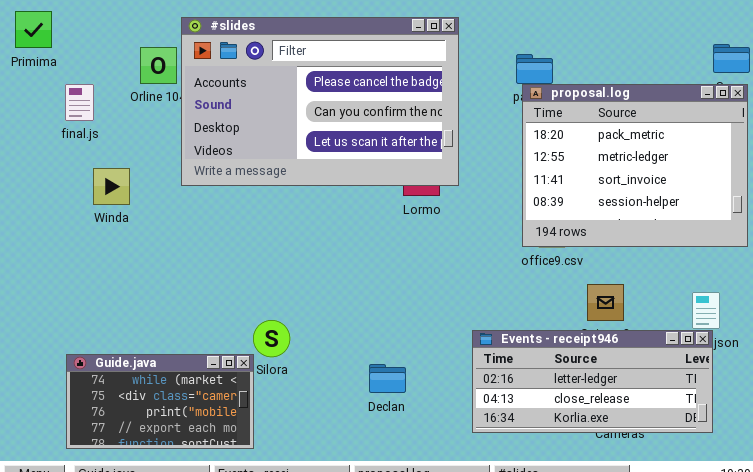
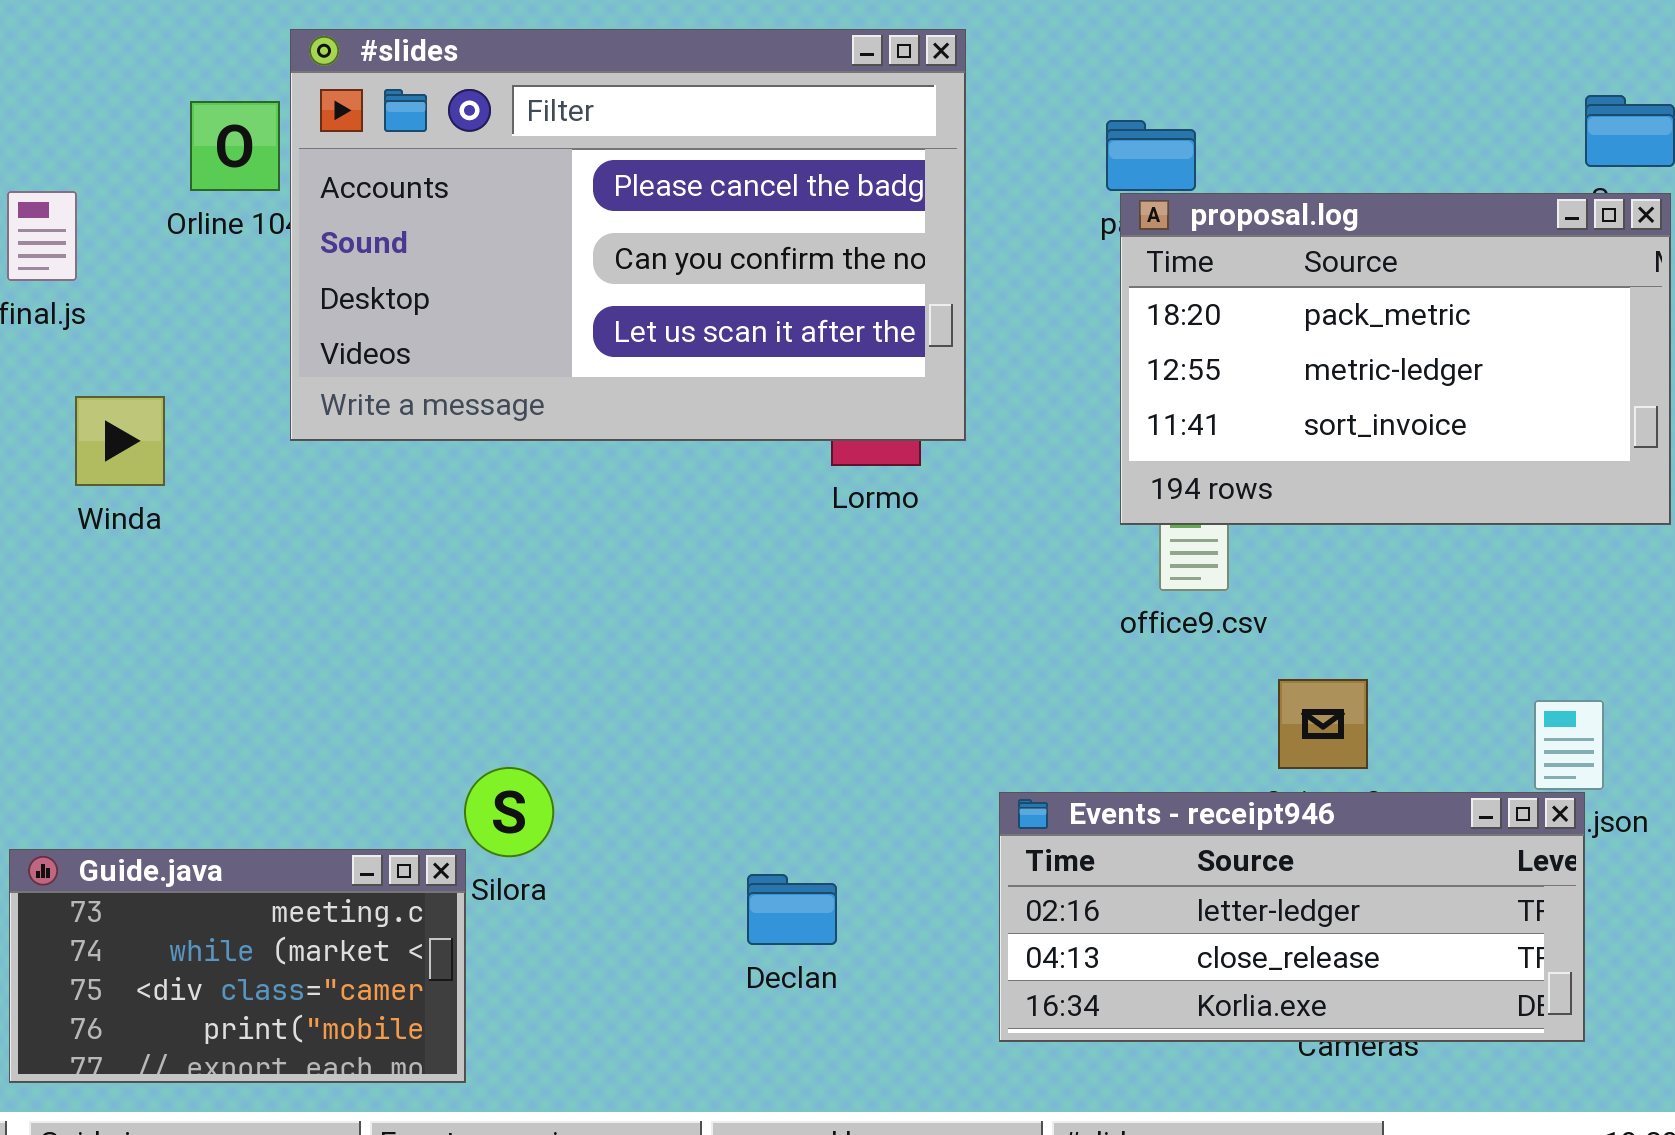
proposal.log: [522,84,748,247] -> [1120,193,1671,525], resized
Guide.java: [66,354,254,449] -> [9,849,466,1083], scrolled up 1 row

